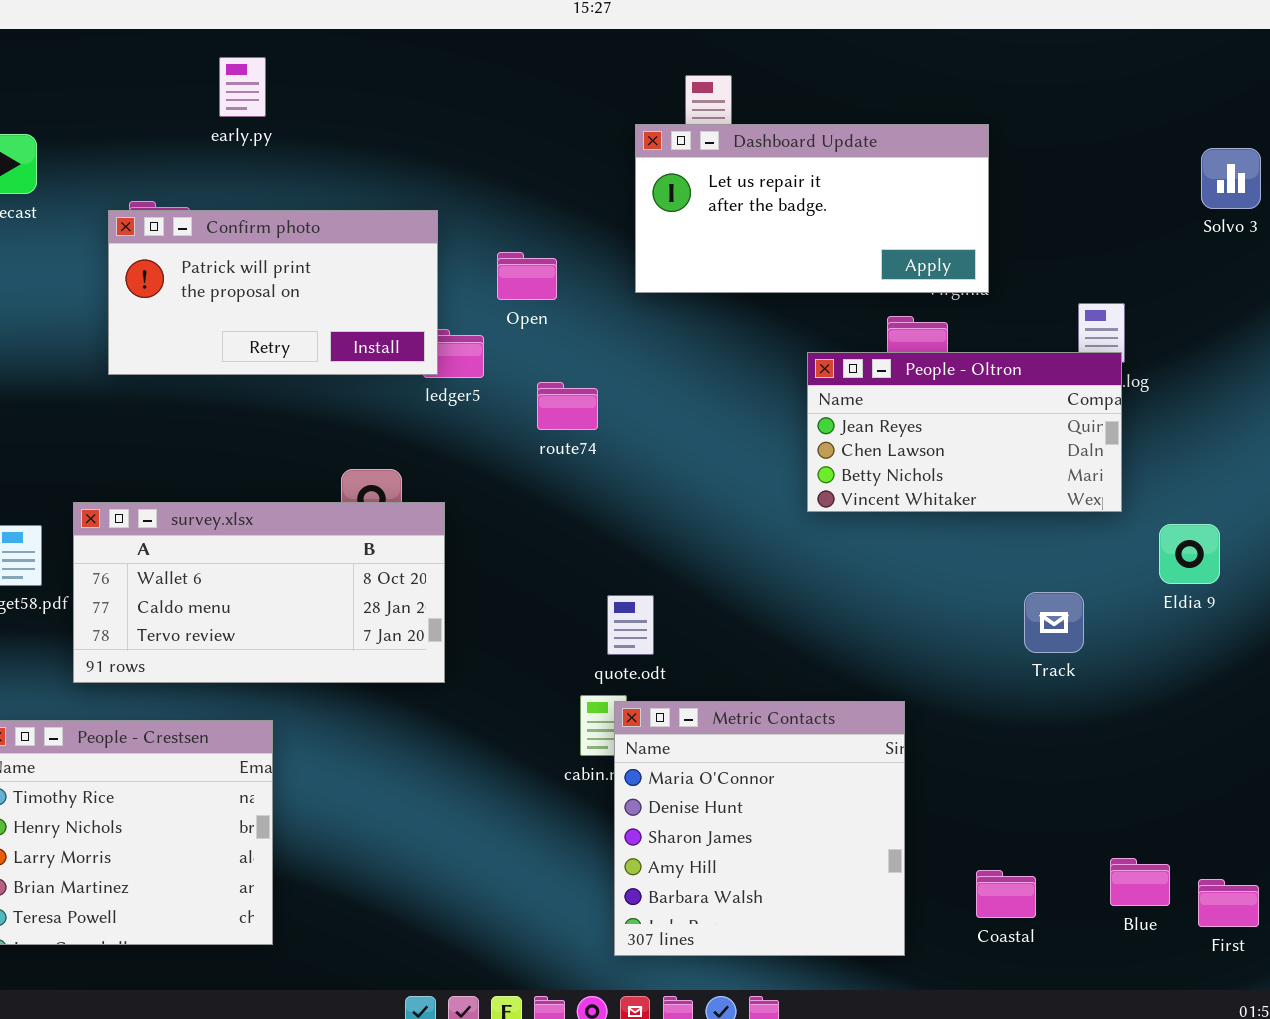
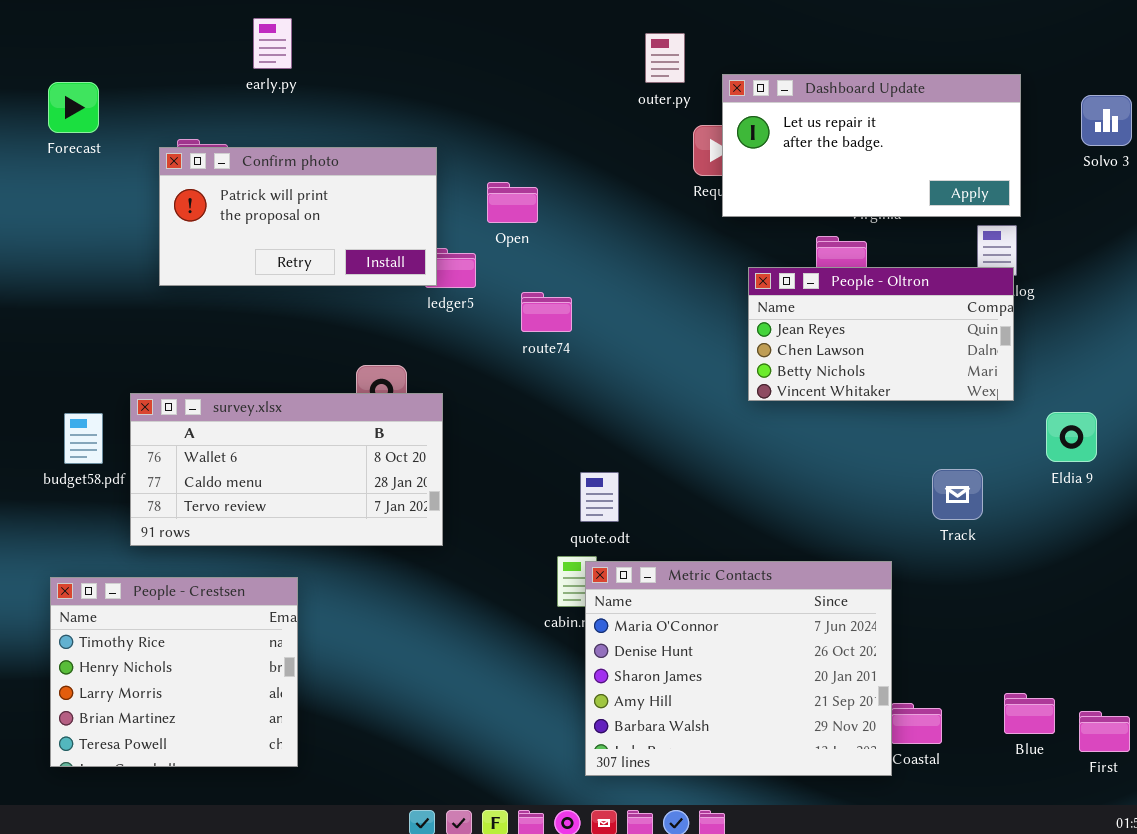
Dashboard Update: [635,124,989,293] -> [722,74,1021,217], moved
Metric Contacts: [614,701,905,956] -> [585,561,892,776], resized

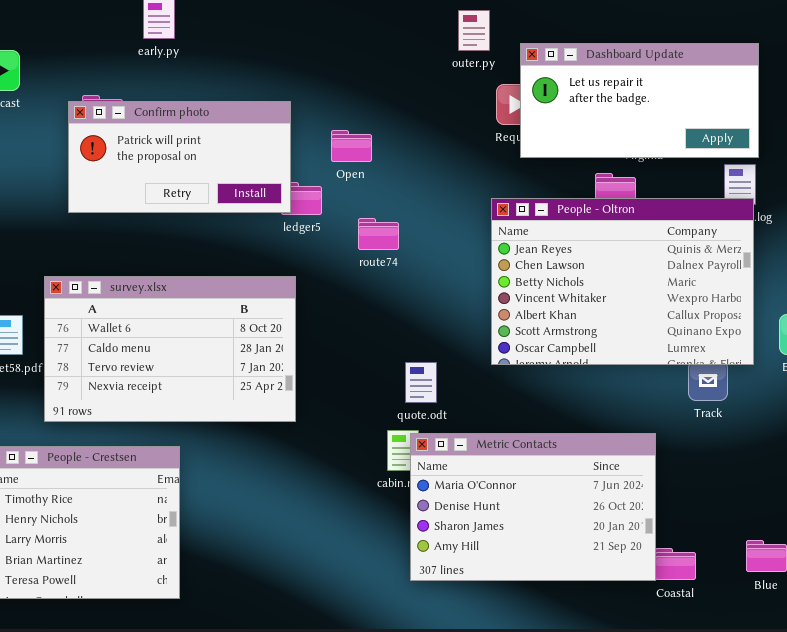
People - Oltron: [748,267,1014,401] -> [491,198,754,365], resized
survey.xlsx: [130,393,443,546] -> [44,276,296,422], resized
Metric Contacts: [585,561,892,776] -> [410,433,656,581], resized

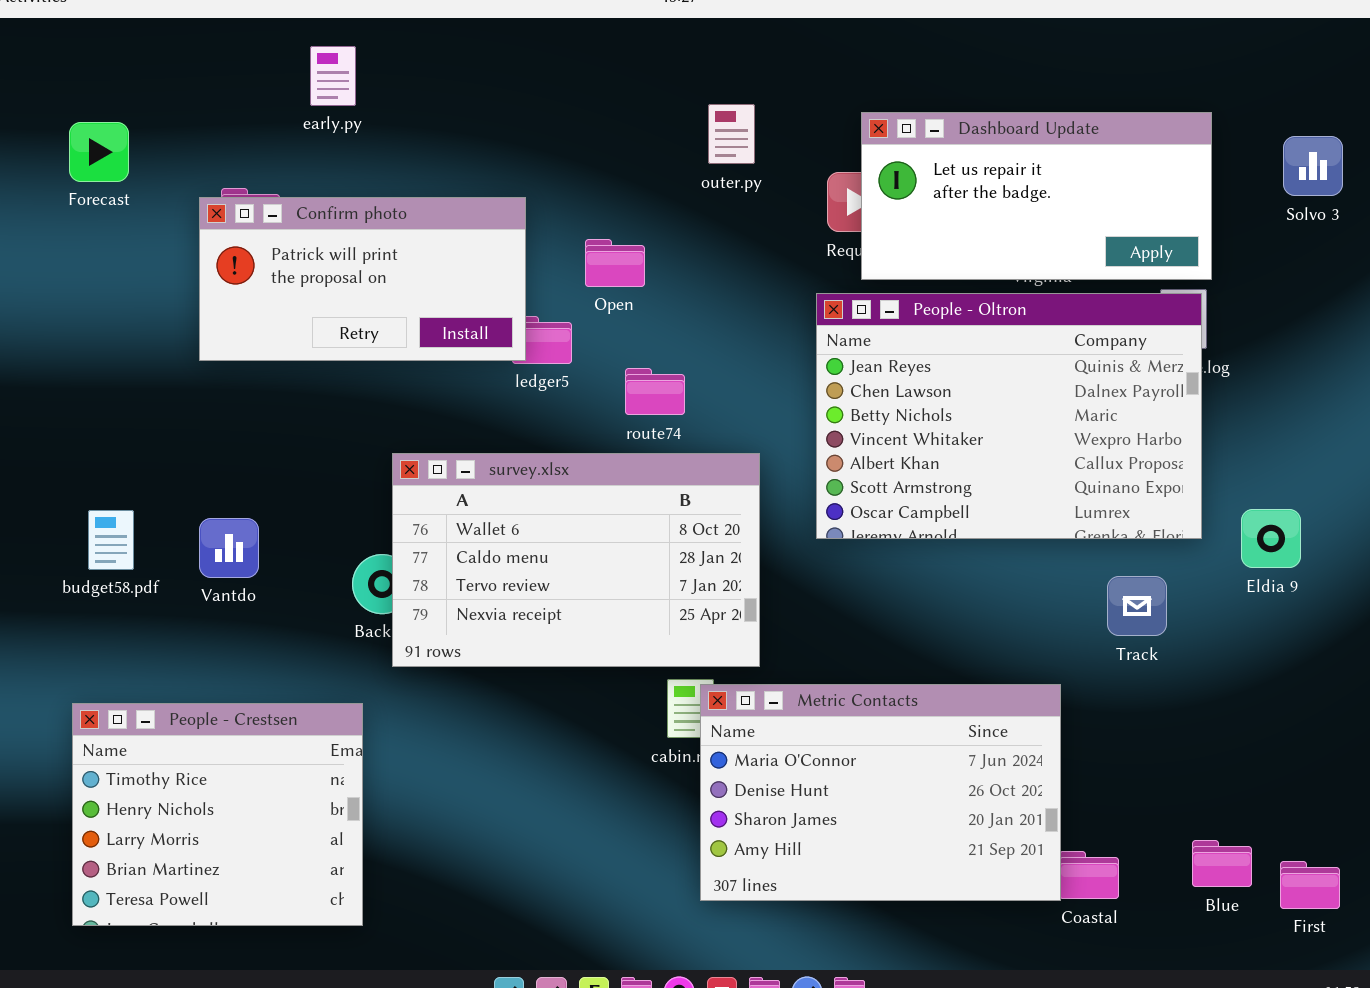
outer.py: [458,10,490,51] -> [708,104,755,164], moved
People - Oltron: [491,198,754,365] -> [816,293,1202,539], moved
survey.xlsx: [44,276,296,422] -> [392,453,760,667], moved

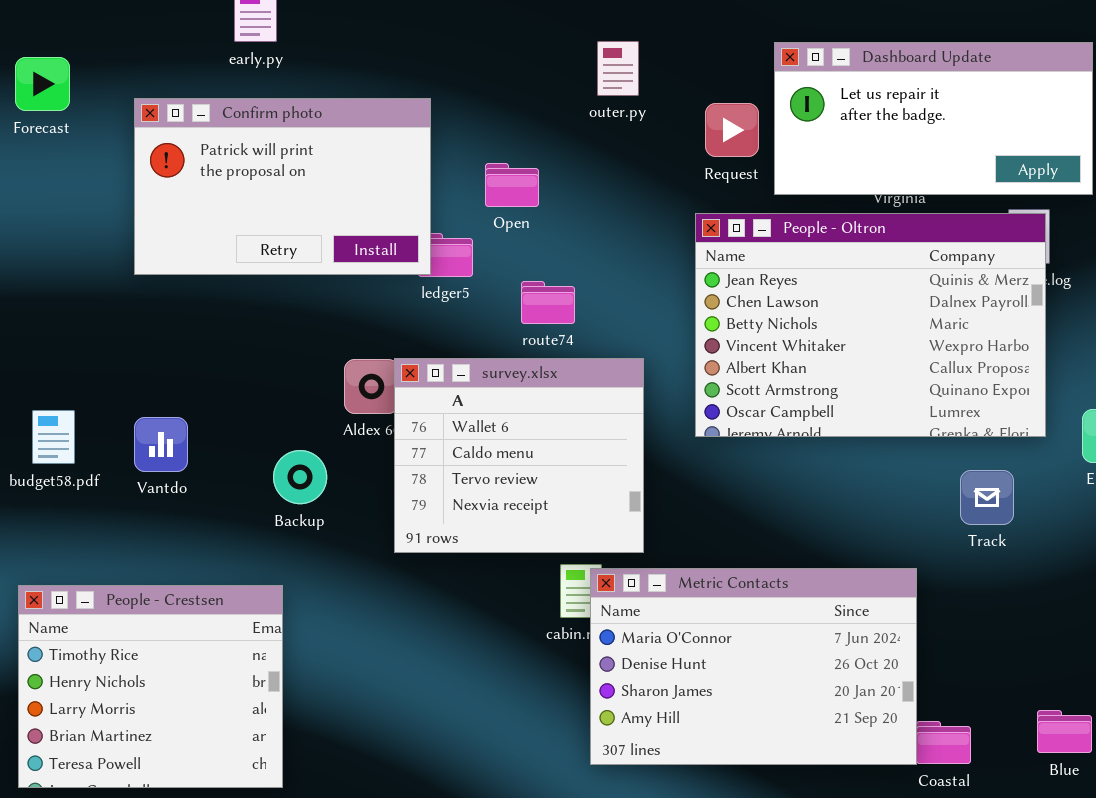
Dashboard Update: [861,112,1212,280] -> [774,42,1093,195], moved
Confirm photo: [199,197,526,361] -> [134,98,431,275], resized
survey.xlsx: [392,453,760,667] -> [394,358,644,553], resized

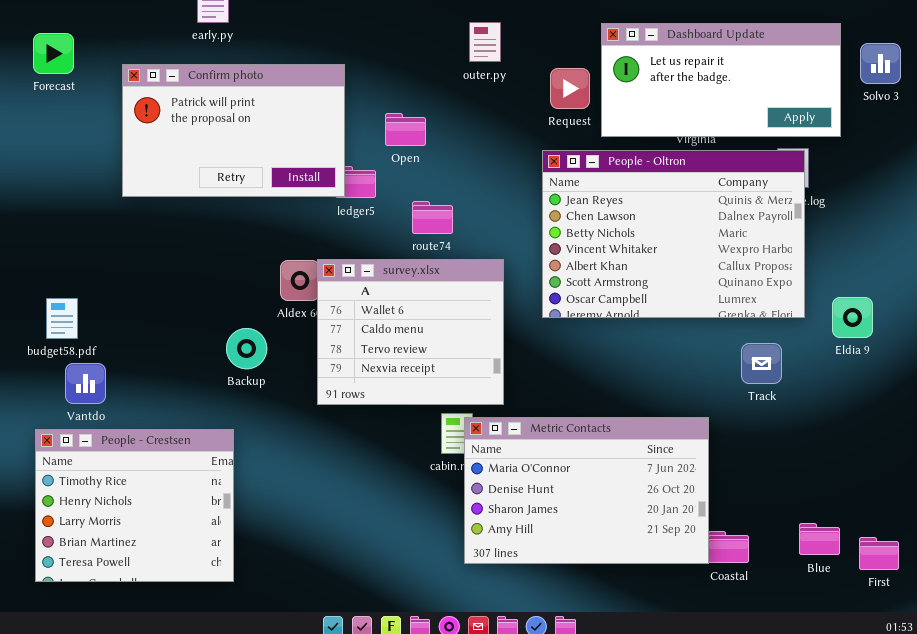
Vantdo: [134,417,188,472] -> [65,363,106,404], moved

